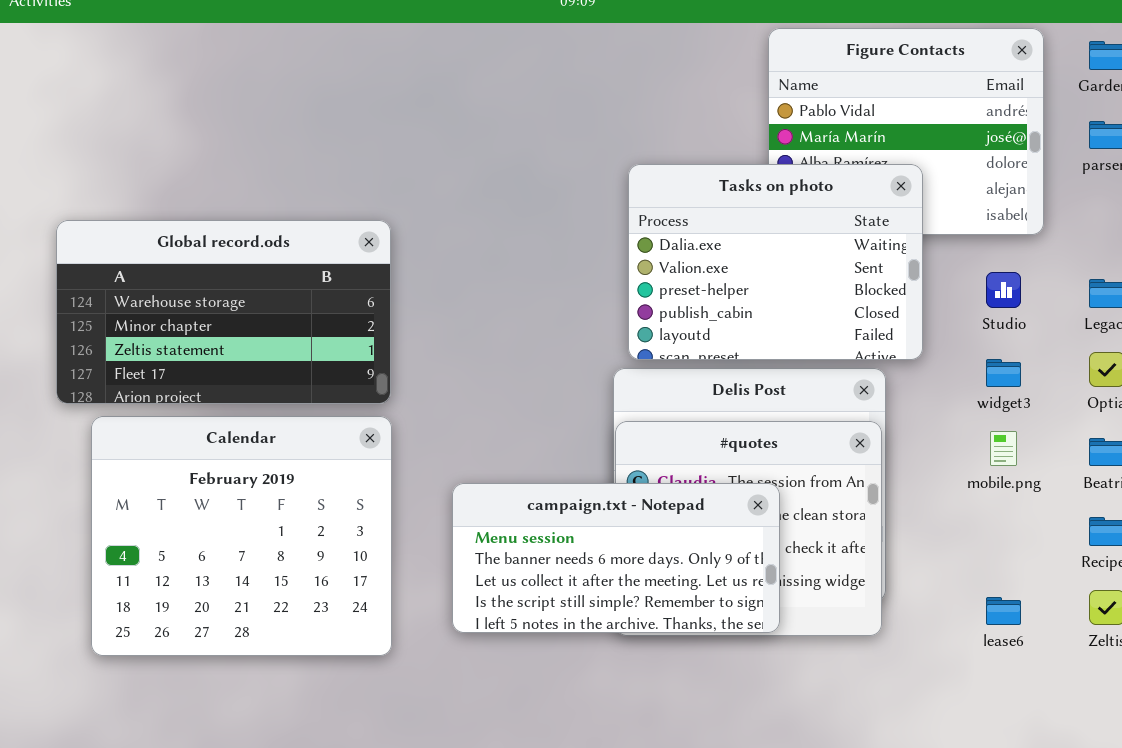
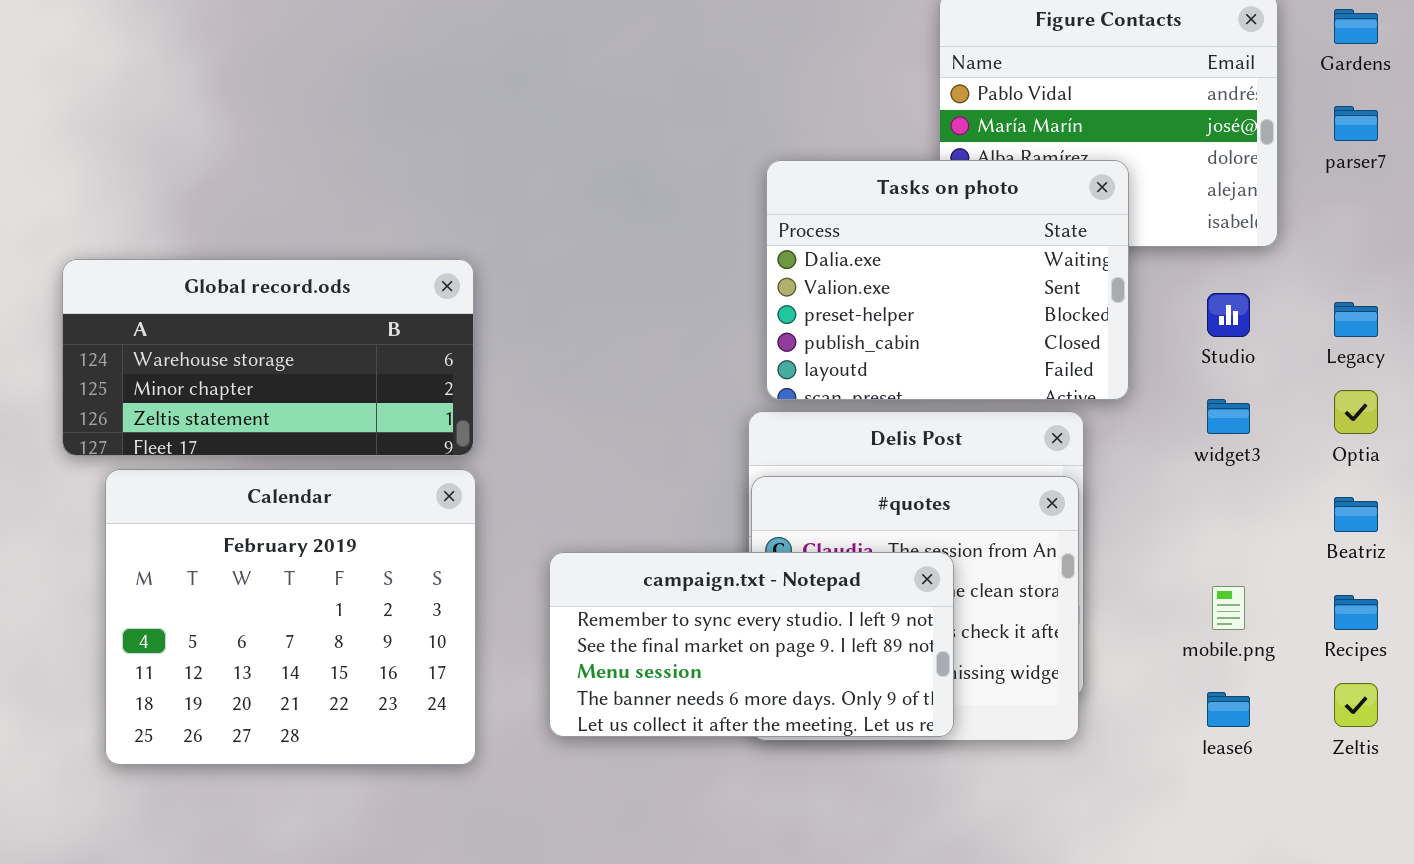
Global record.ods: [56,220,391,404] -> [62,259,474,456], resized
mobile.png: [990,431,1017,466] -> [1212,586,1245,630], moved
campaign.txt - Notepad: [452,483,780,633] -> [549,552,954,737], scrolled up 2 rows

